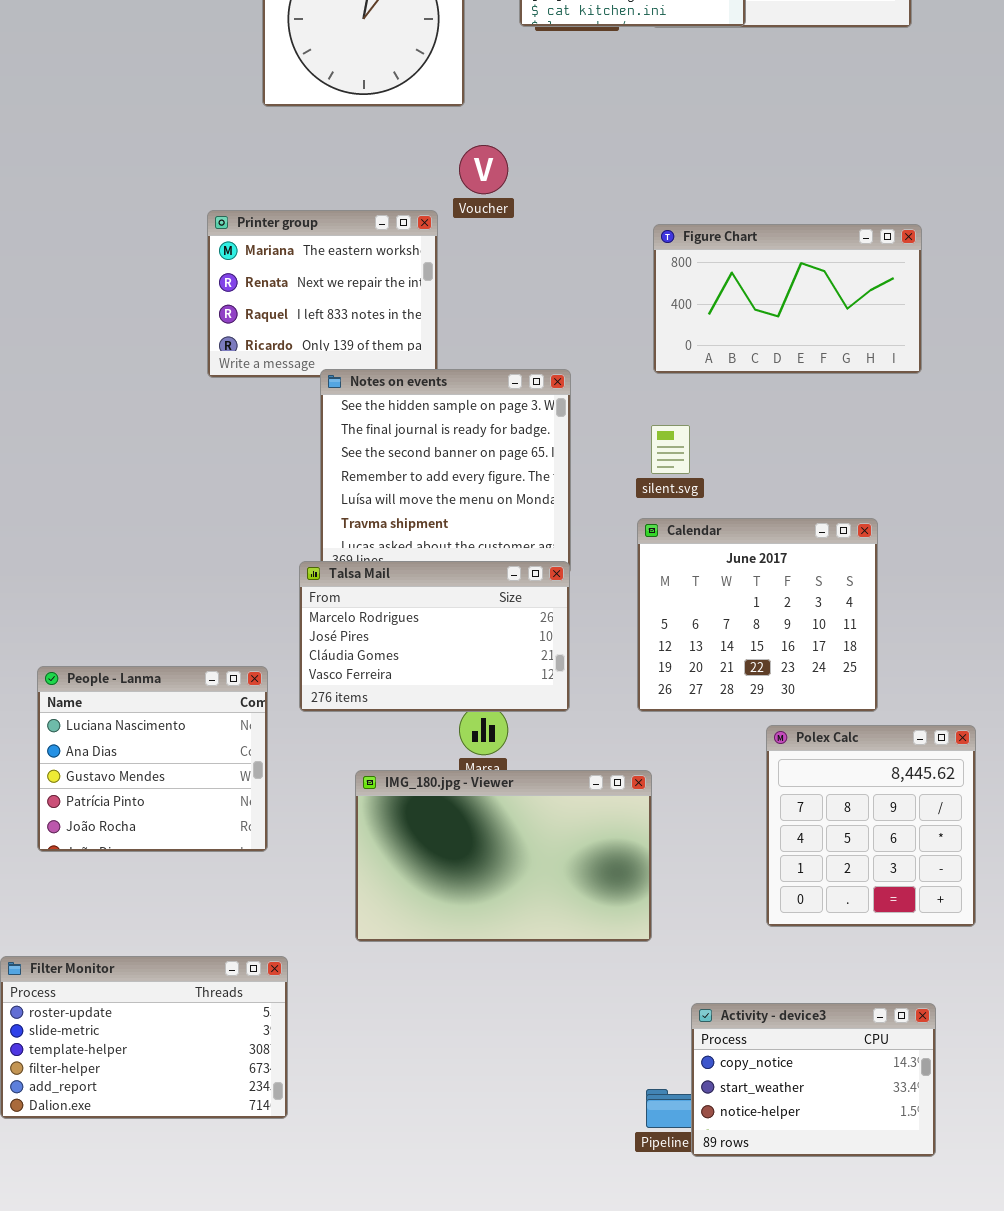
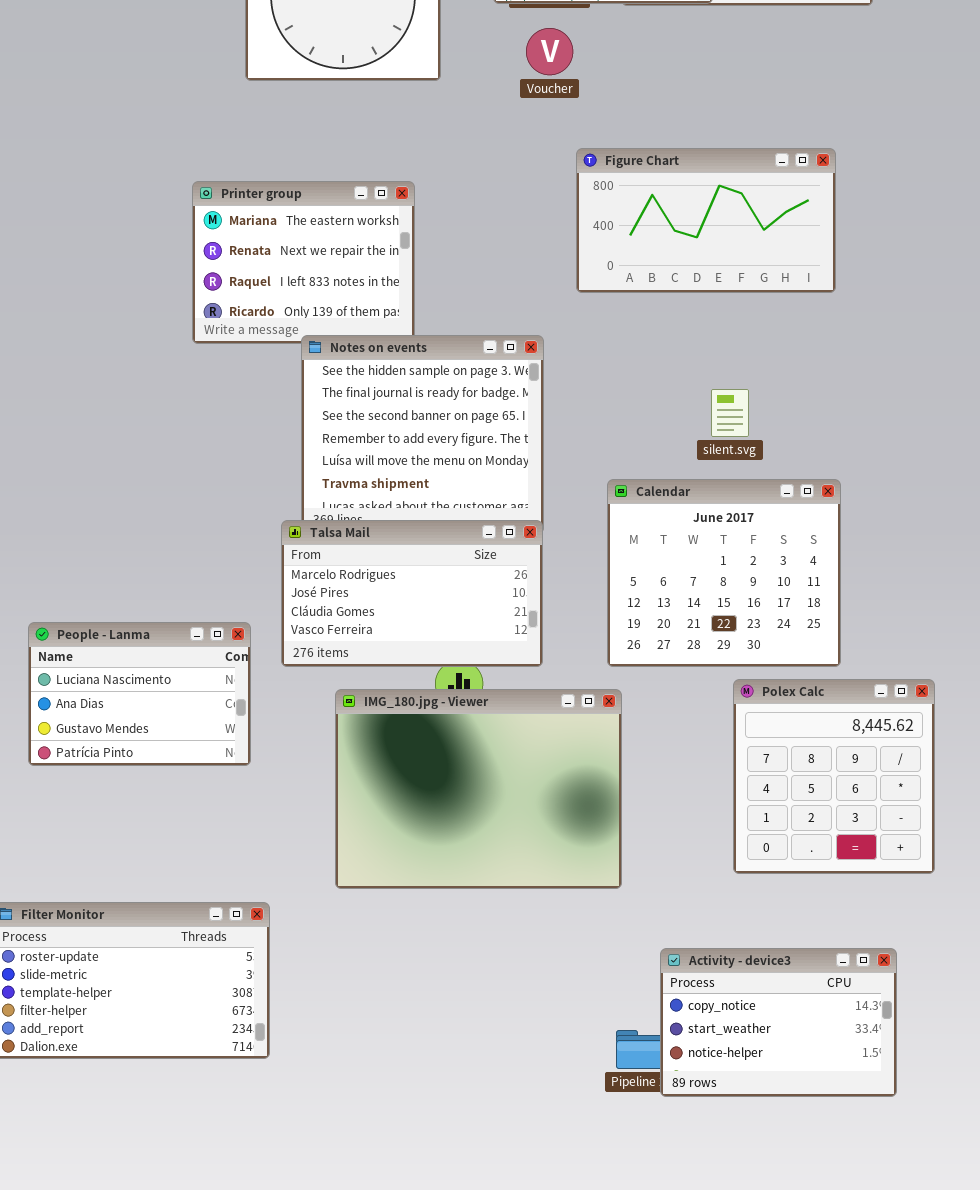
Voucher: [459,145,508,194] -> [526,28,573,75], moved
Figure Chart: [653,224,922,374] -> [576,148,836,293], moved
silent.svg: [651,425,690,474] -> [711,389,749,437], moved
People - Lanma: [37,666,268,852] -> [28,622,251,766], resized
IMG_180.jpg - Viewer: [355,770,652,942] -> [335,689,622,889], resized

